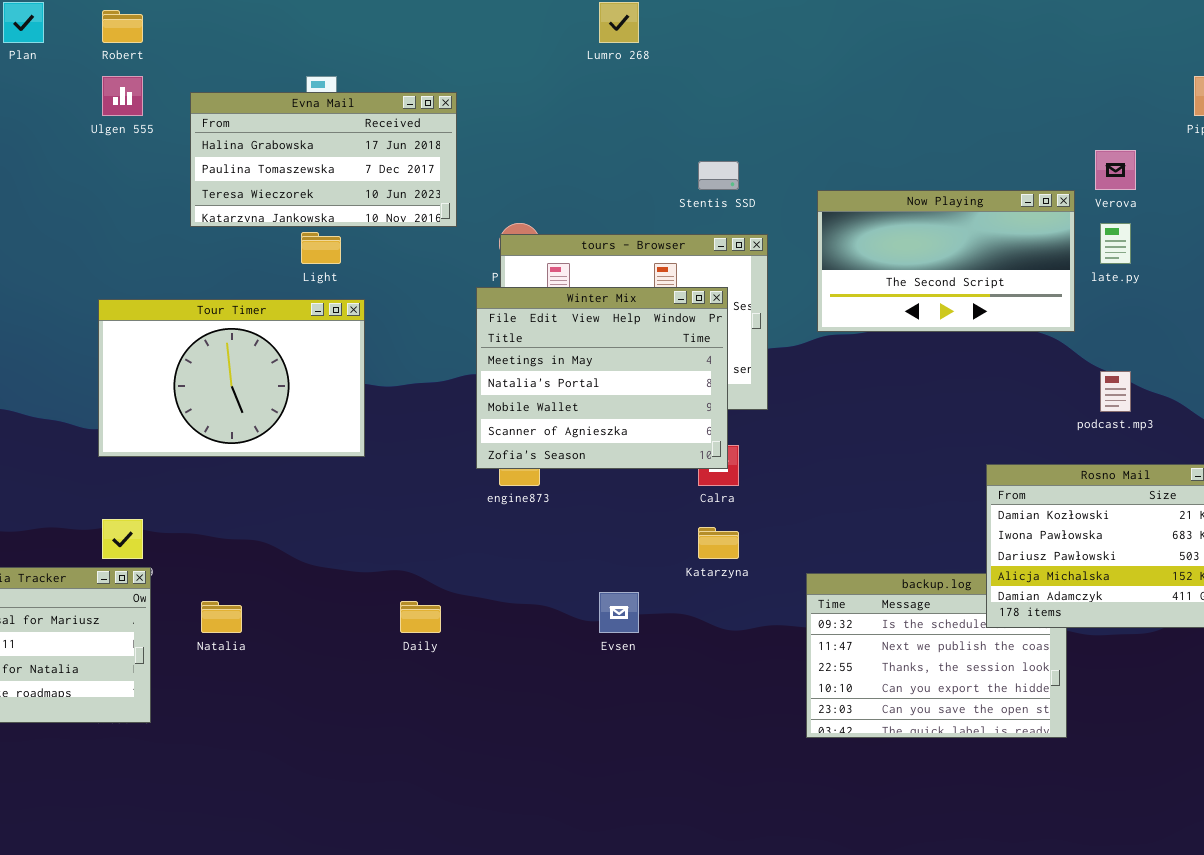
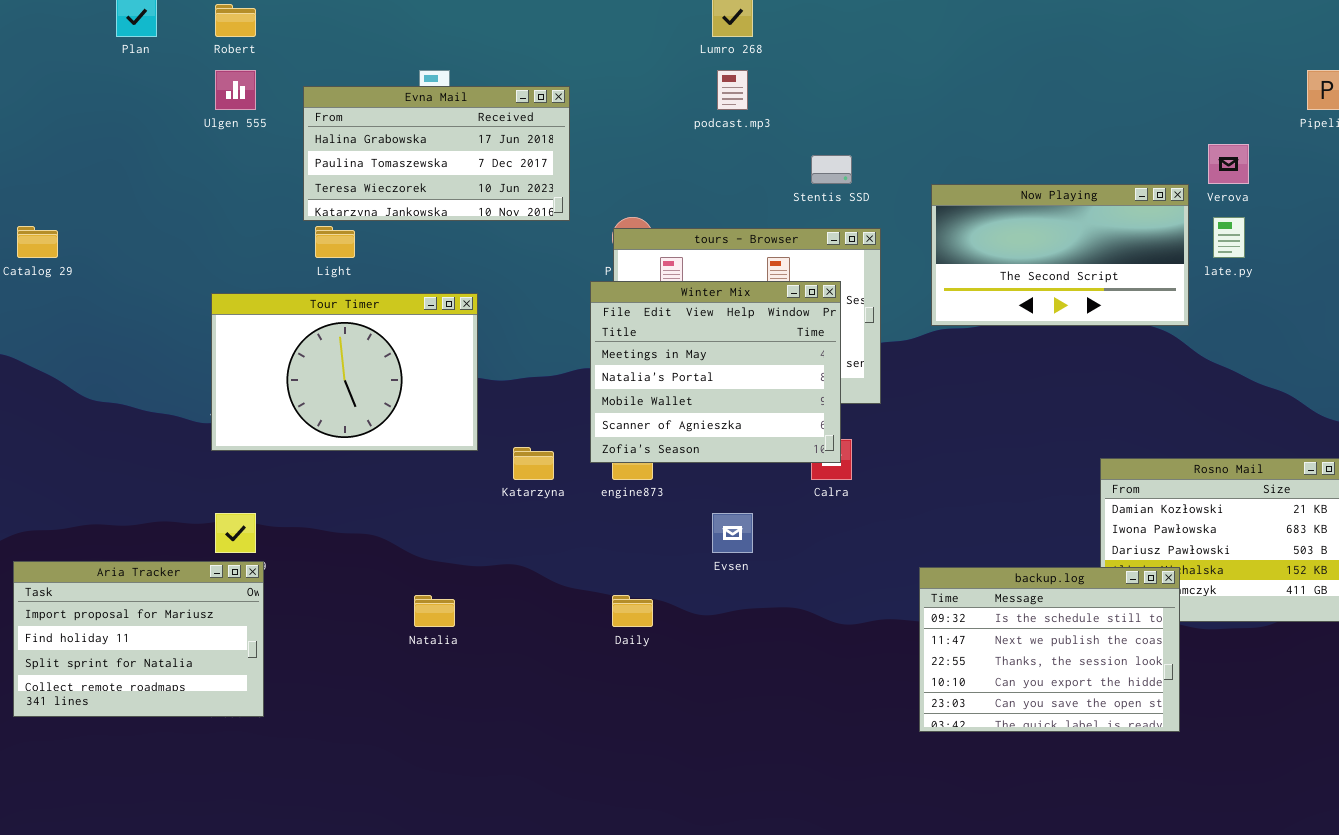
Light: [301,232,341,264] -> [315,226,355,258], moved
podcast.mp3: [1100,371,1131,412] -> [717,70,748,110], moved
Katarzyna: [698,527,739,559] -> [513,447,554,480], moved
backup.log: [806,573,1067,738] -> [919,567,1180,732], raised
Evsen: [599,592,639,633] -> [712,513,753,553], moved
Natalia: [201,601,242,633] -> [414,595,455,627], moved
Daily: [400,601,441,633] -> [612,595,653,627], moved

